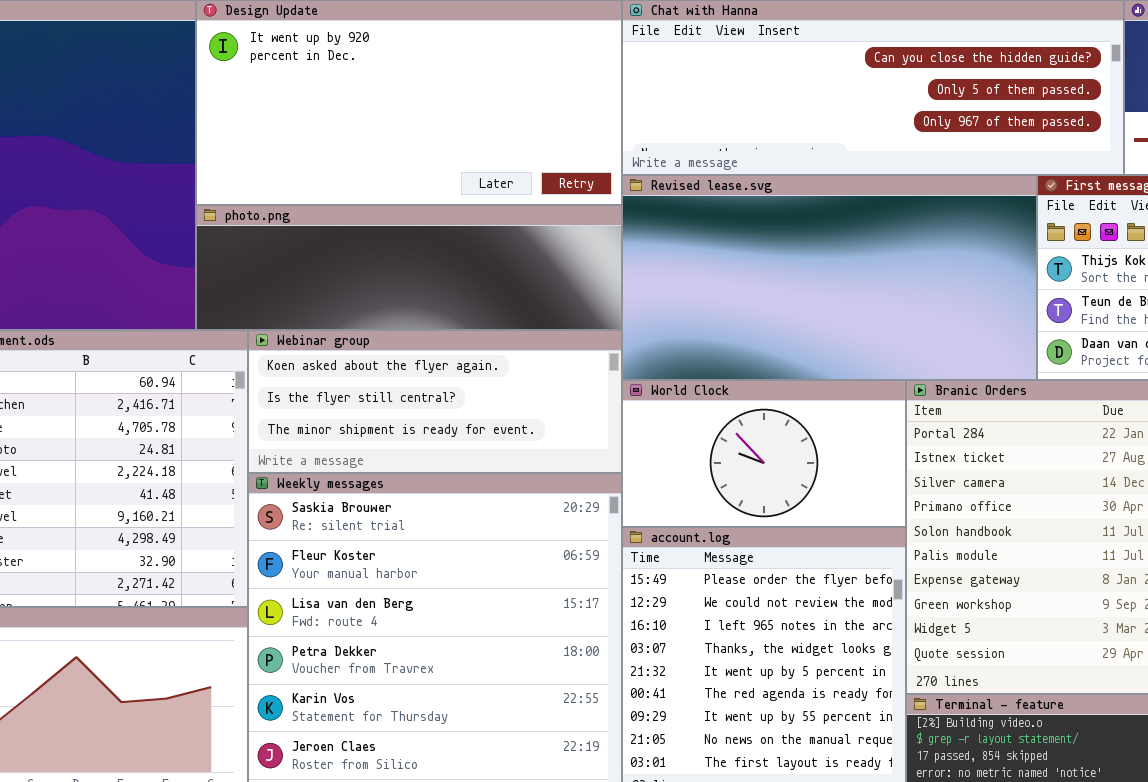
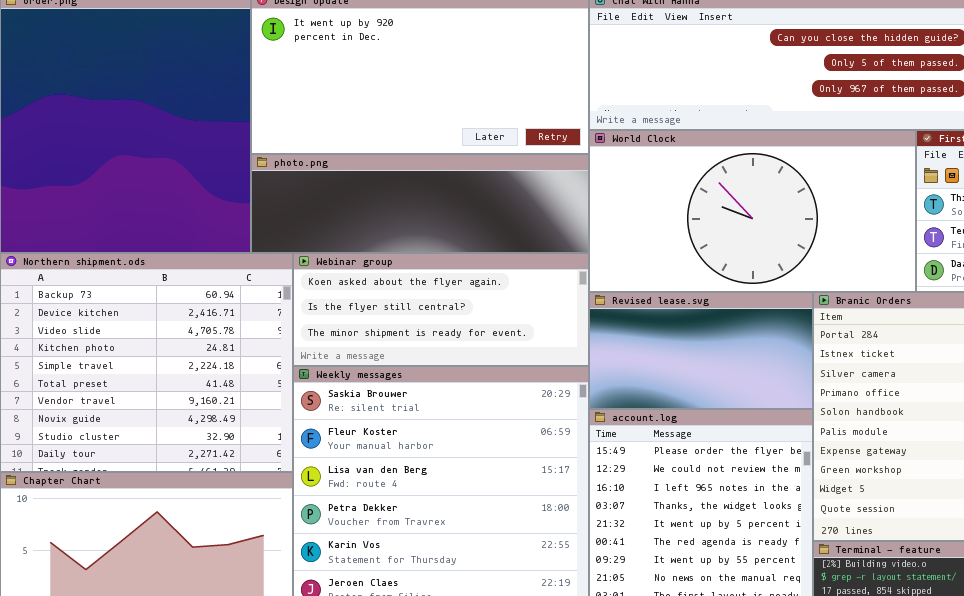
Revised lease.svg: [622,175,1037,380] -> [589,292,813,409], moved, resized
World Clock: [622,380,906,527] -> [589,130,916,292], moved, resized

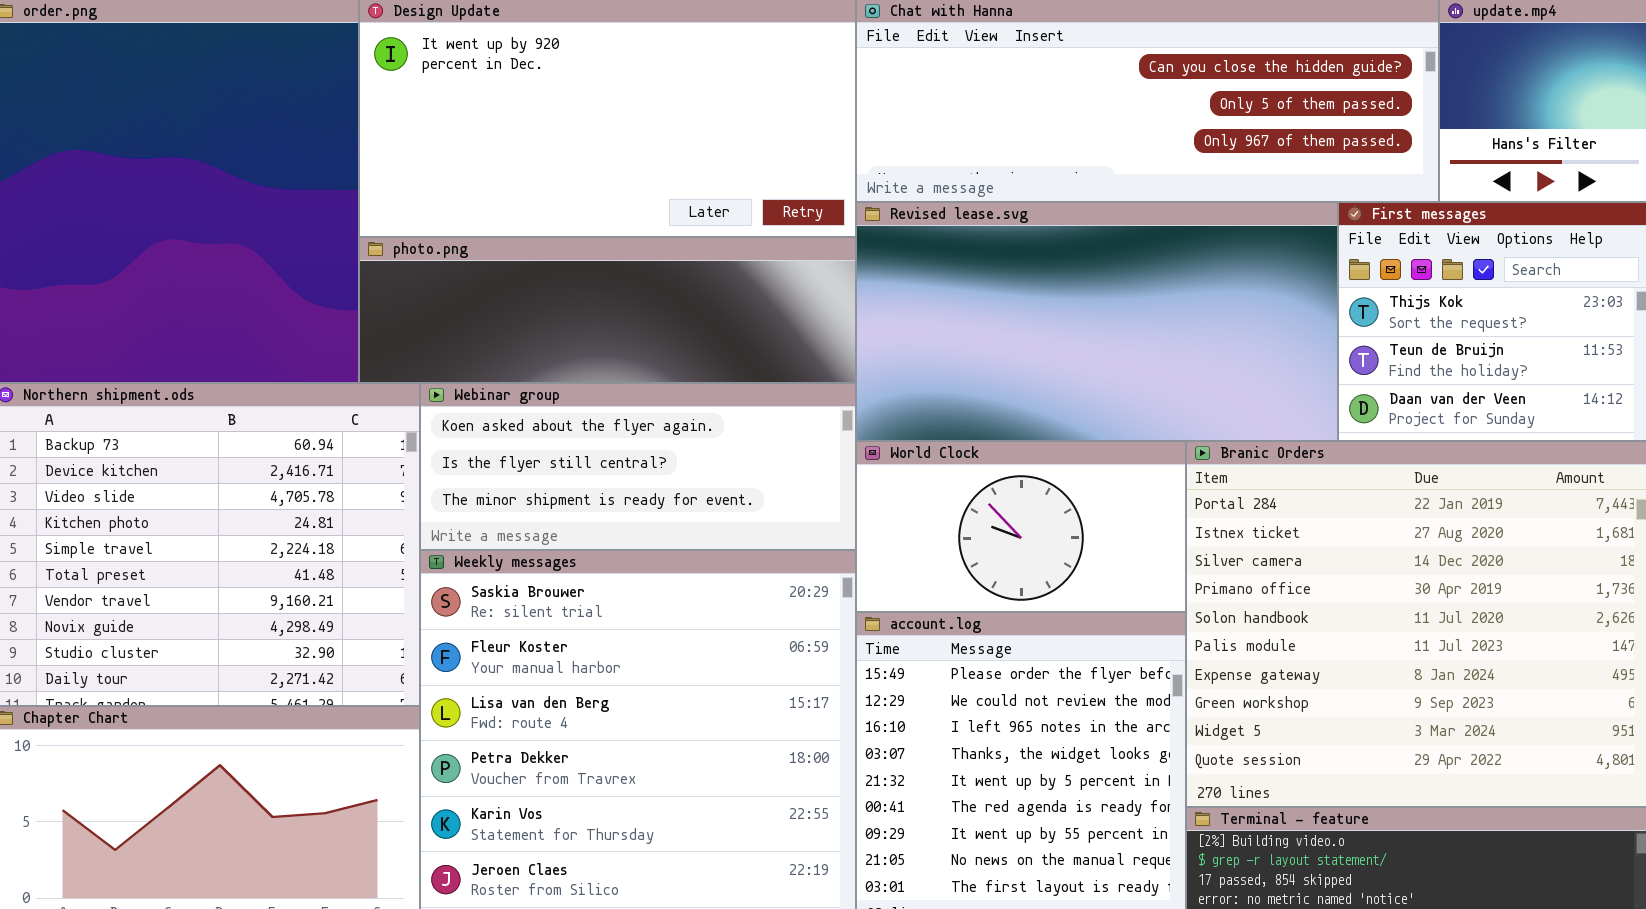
World Clock: [589,130,916,292] -> [856,441,1186,612], moved, resized
Revised lease.svg: [589,292,813,409] -> [856,202,1338,441], moved, resized

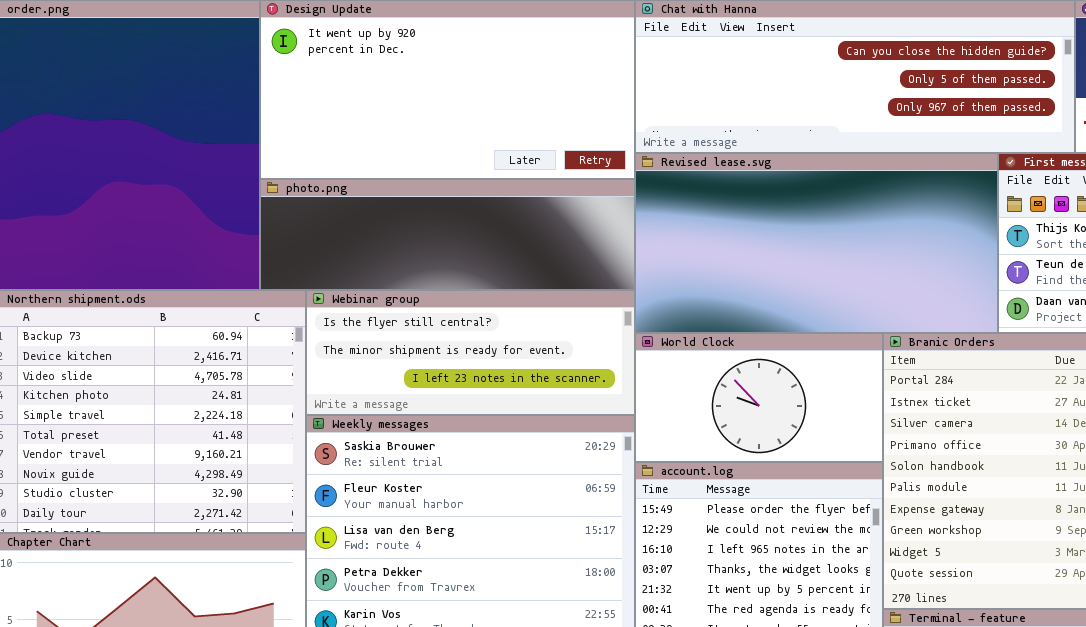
Webinar group: [420,383,856,550] -> [306,290,635,415], scrolled down 1 row

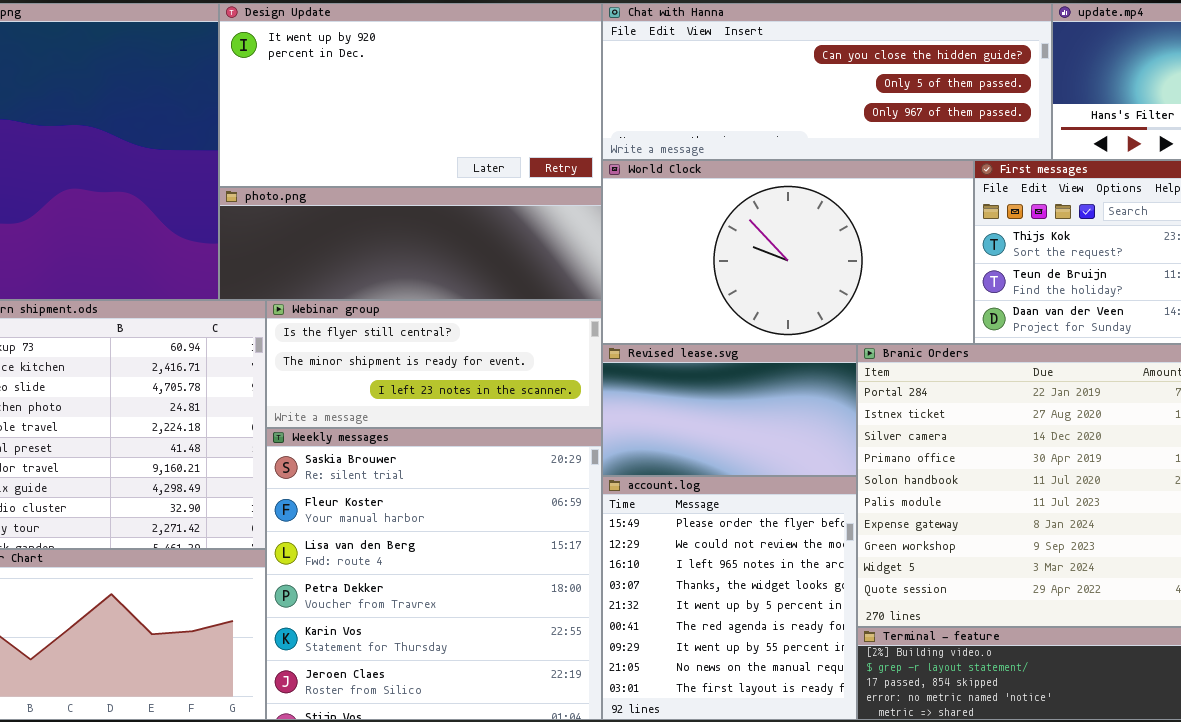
Revised lease.svg: [635,153,998,333] -> [602,344,857,476], moved, resized
World Clock: [635,333,883,462] -> [602,160,974,344], moved, resized

